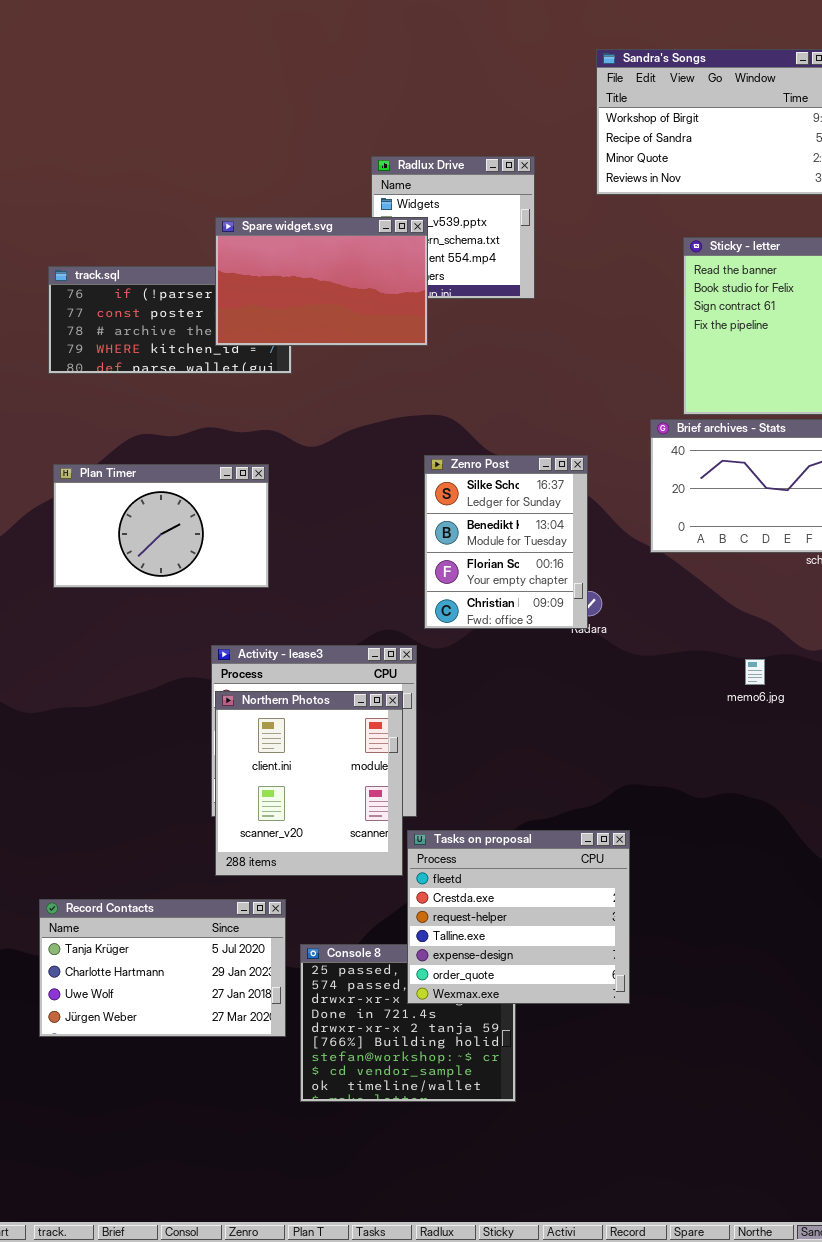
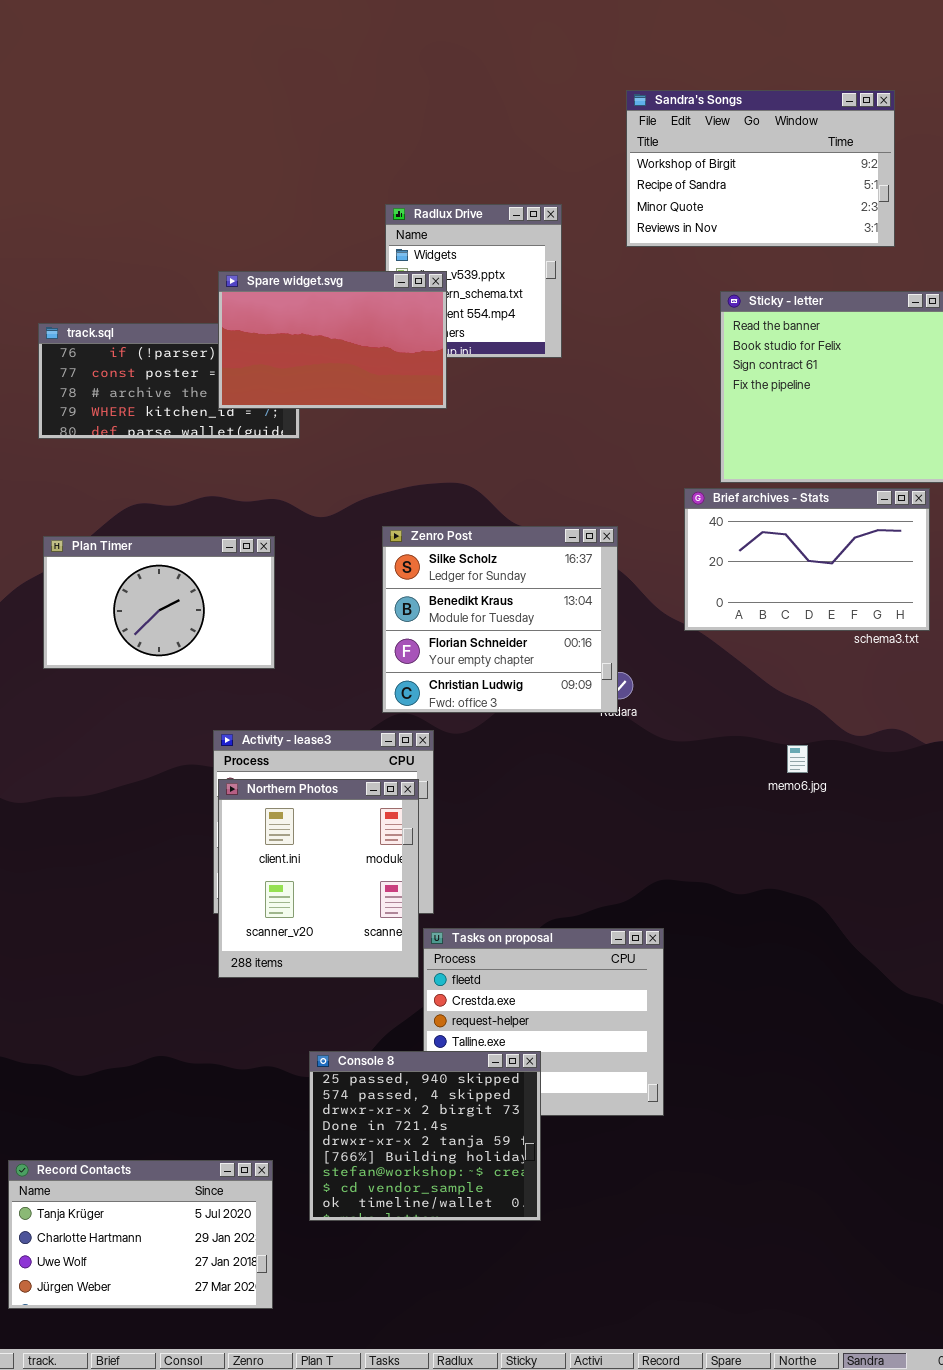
Zenro Post: [424,455,588,629] -> [382,526,618,713], resized
Record Contacts: [39,899,286,1037] -> [8,1160,273,1309], moved
Console 8: [300,944,516,1102] -> [309,1051,541,1221], raised

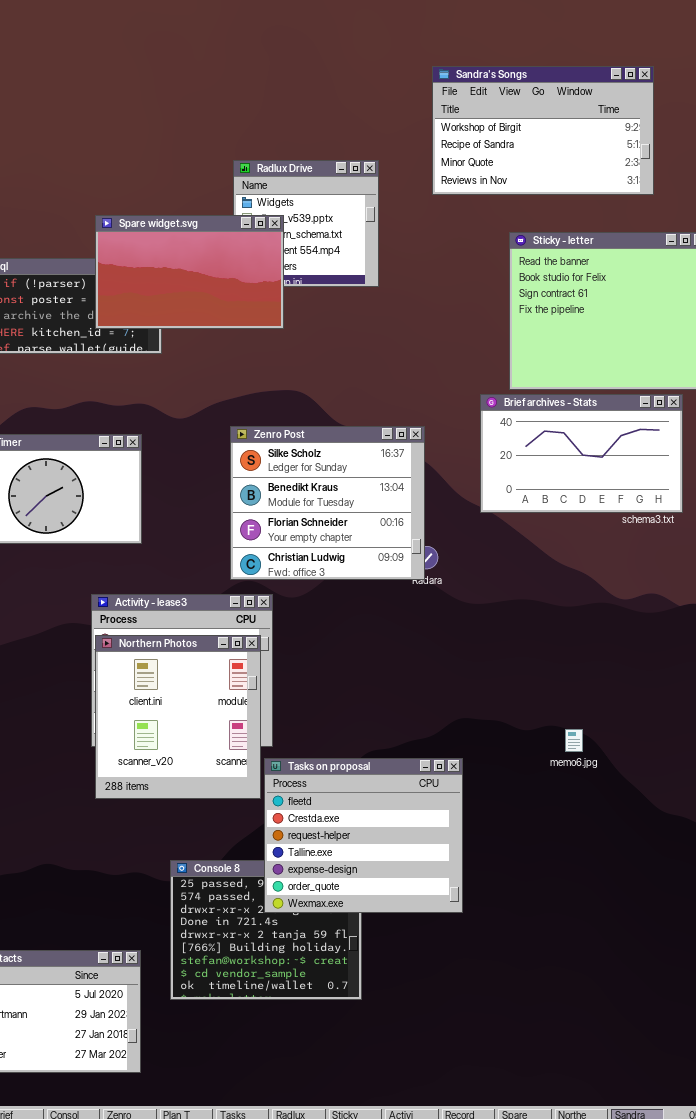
memo6.jpg: [787,745,808,773] -> [565,729,583,752], moved
Tasks on proposal: [423,928,664,1116] -> [264,758,463,913], raised

